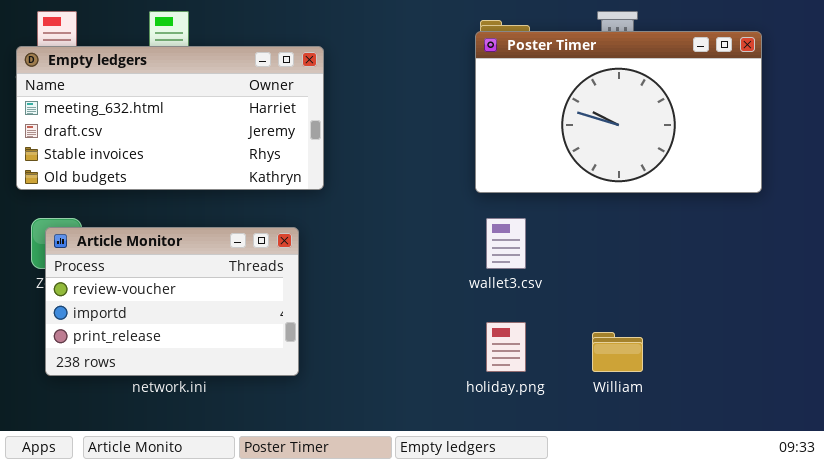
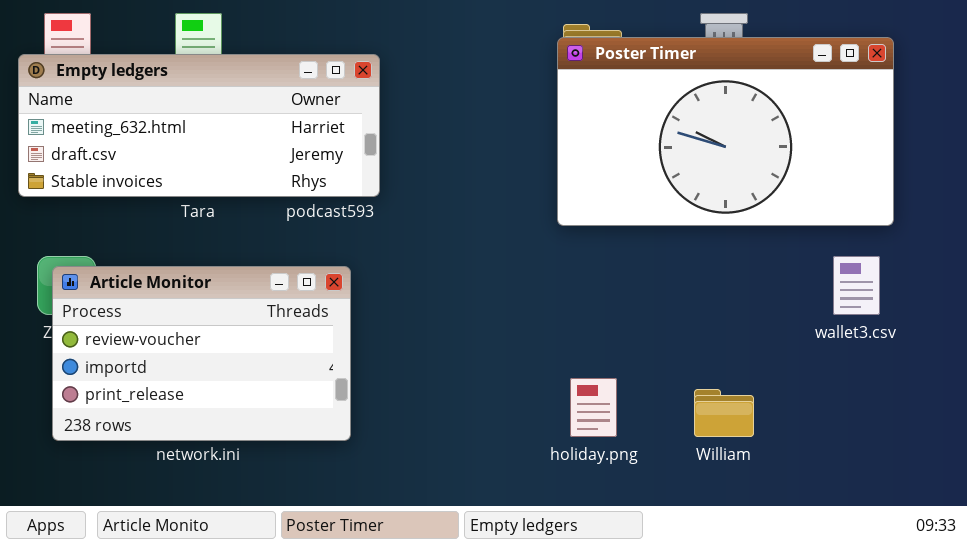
Empty ledgers: [16,46,324,190] -> [18,54,380,197], resized
wallet3.csv: [486,218,526,269] -> [833,256,880,315], moved

